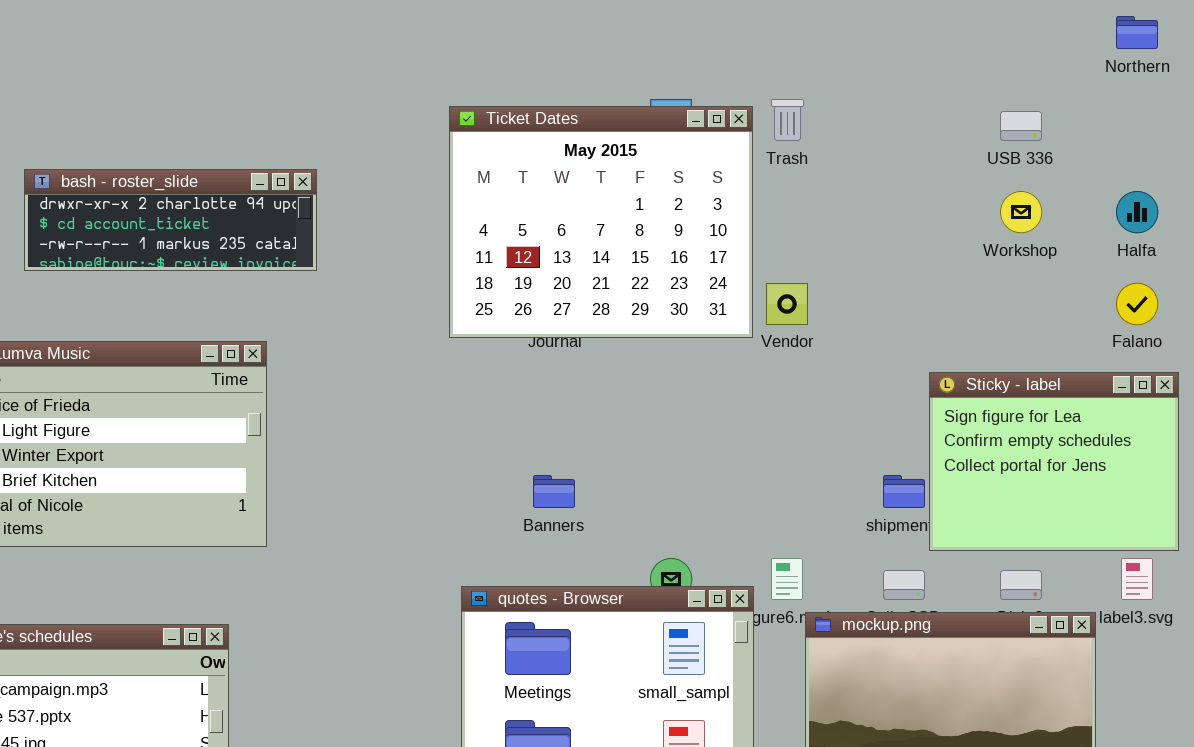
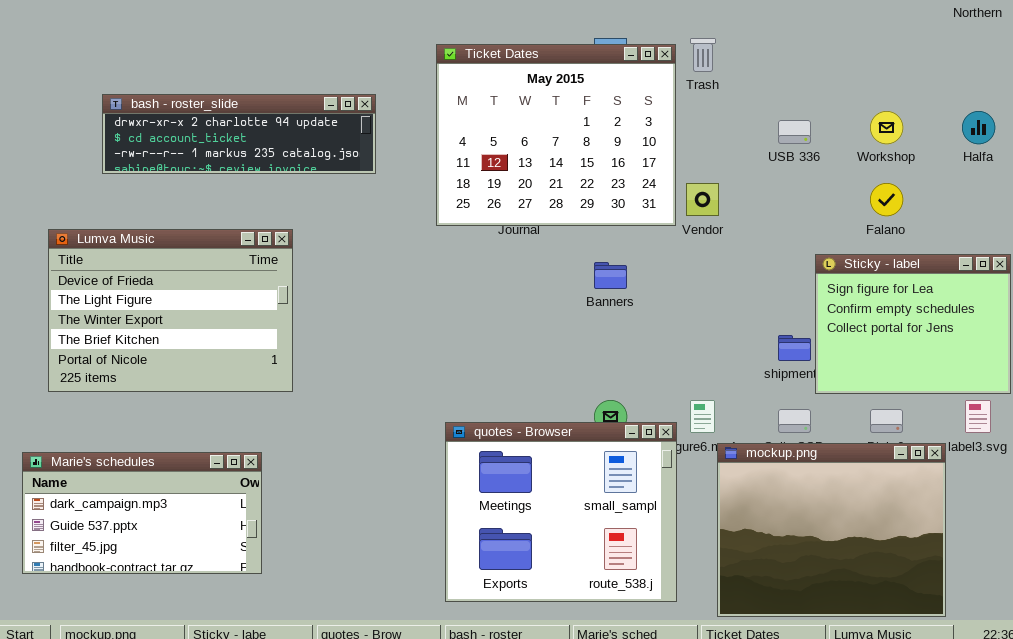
USB 336: [1000,111,1042,141] -> [778,120,811,144], moved
bash - roster_slide: [24,169,317,271] -> [102,94,376,174], resized
Falano: [1116,283,1158,325] -> [870,183,903,216], moved
Banners: [533,475,575,508] -> [594,262,627,289], moved

